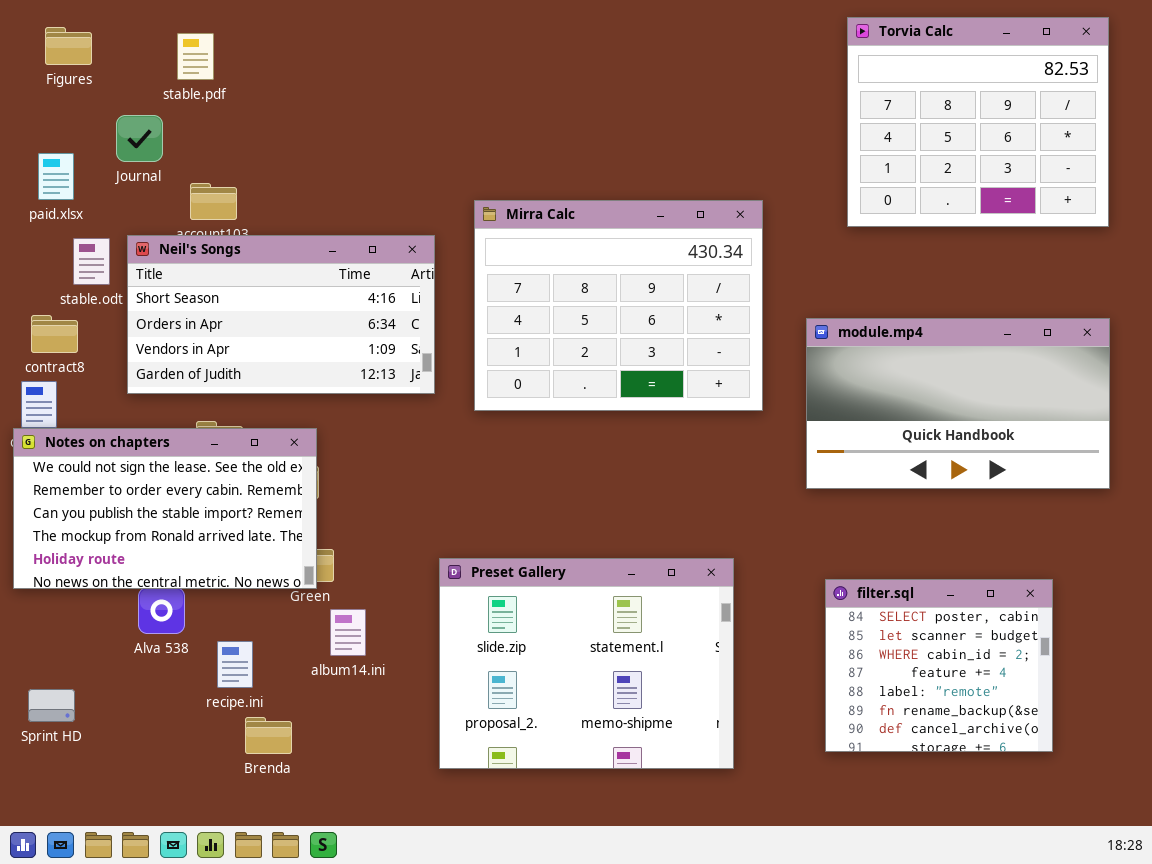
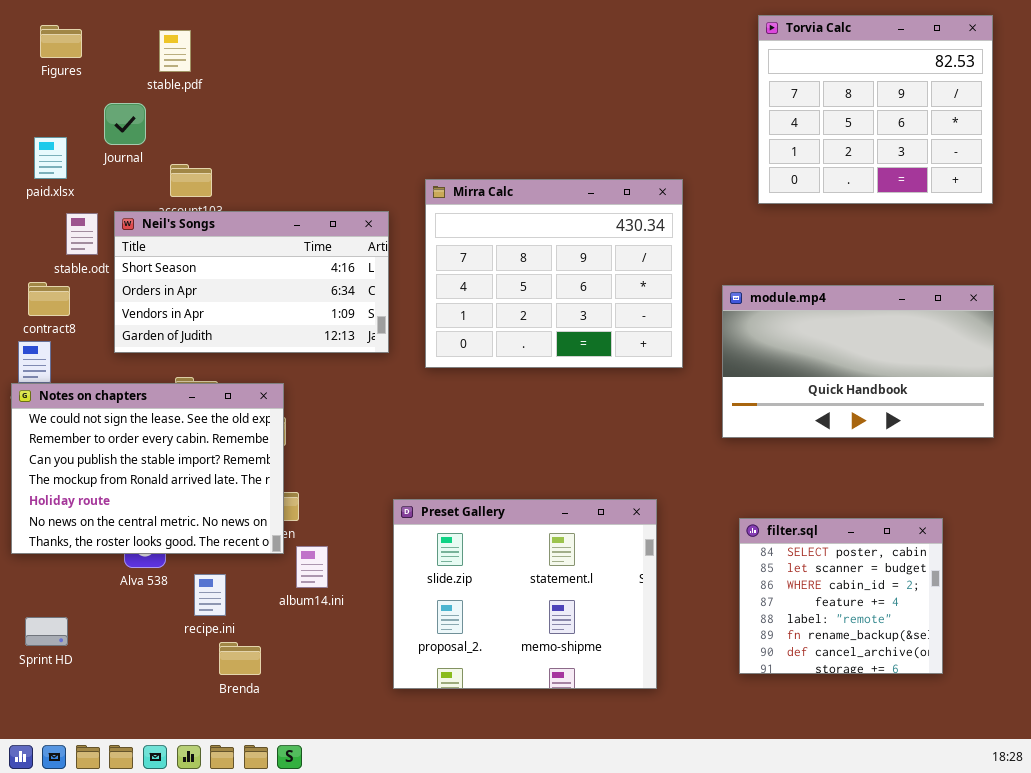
Notes on chapters: [13,428,317,589] -> [11,383,284,554], resized

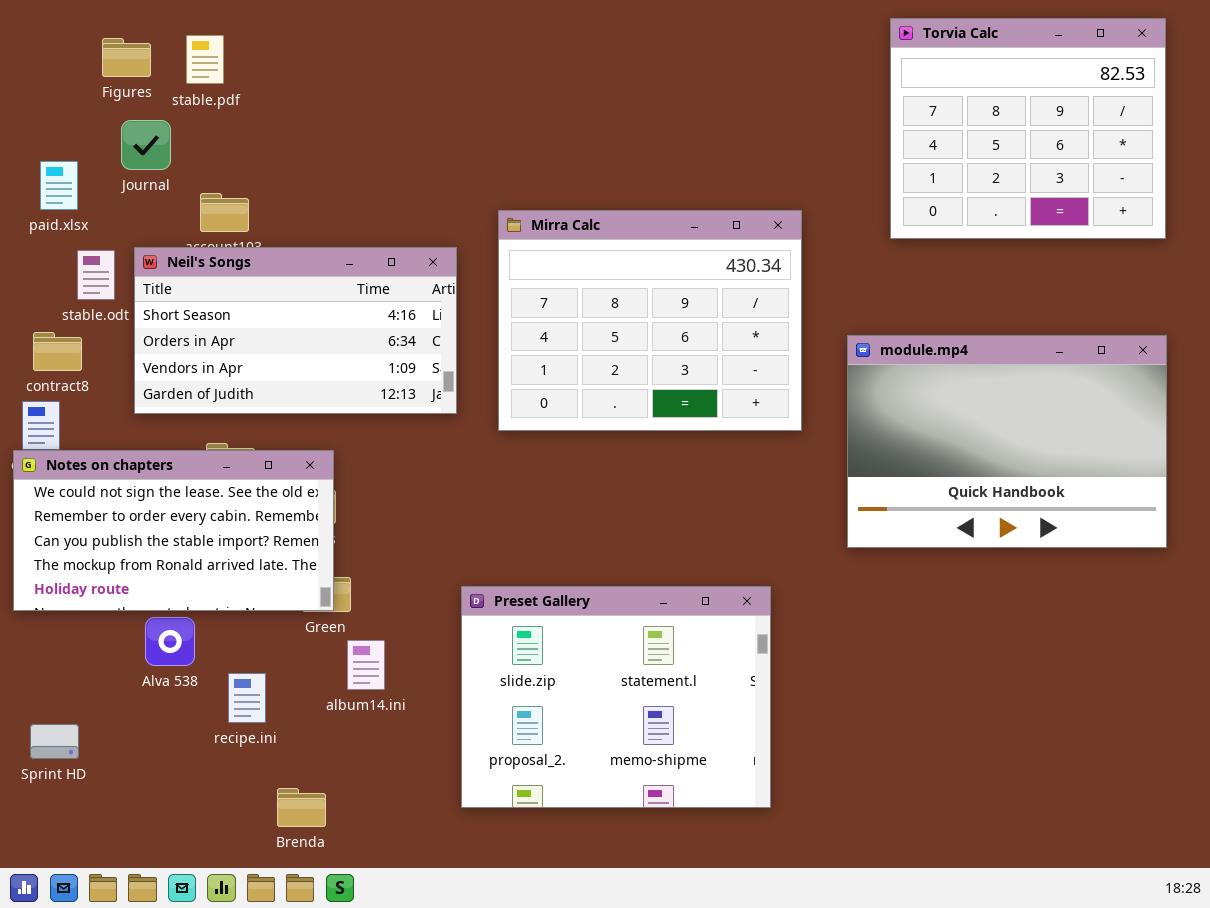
Figures: [40,25,82,58] -> [102,38,151,77], moved
module.mp4: [722,285,994,438] -> [847,335,1167,548], resized
Notes on chapters: [11,383,284,554] -> [13,450,334,611], resized
filter.sql: [739,518,943,674] -> none, closed
Brenda: [219,642,261,675] -> [277,788,326,827], moved

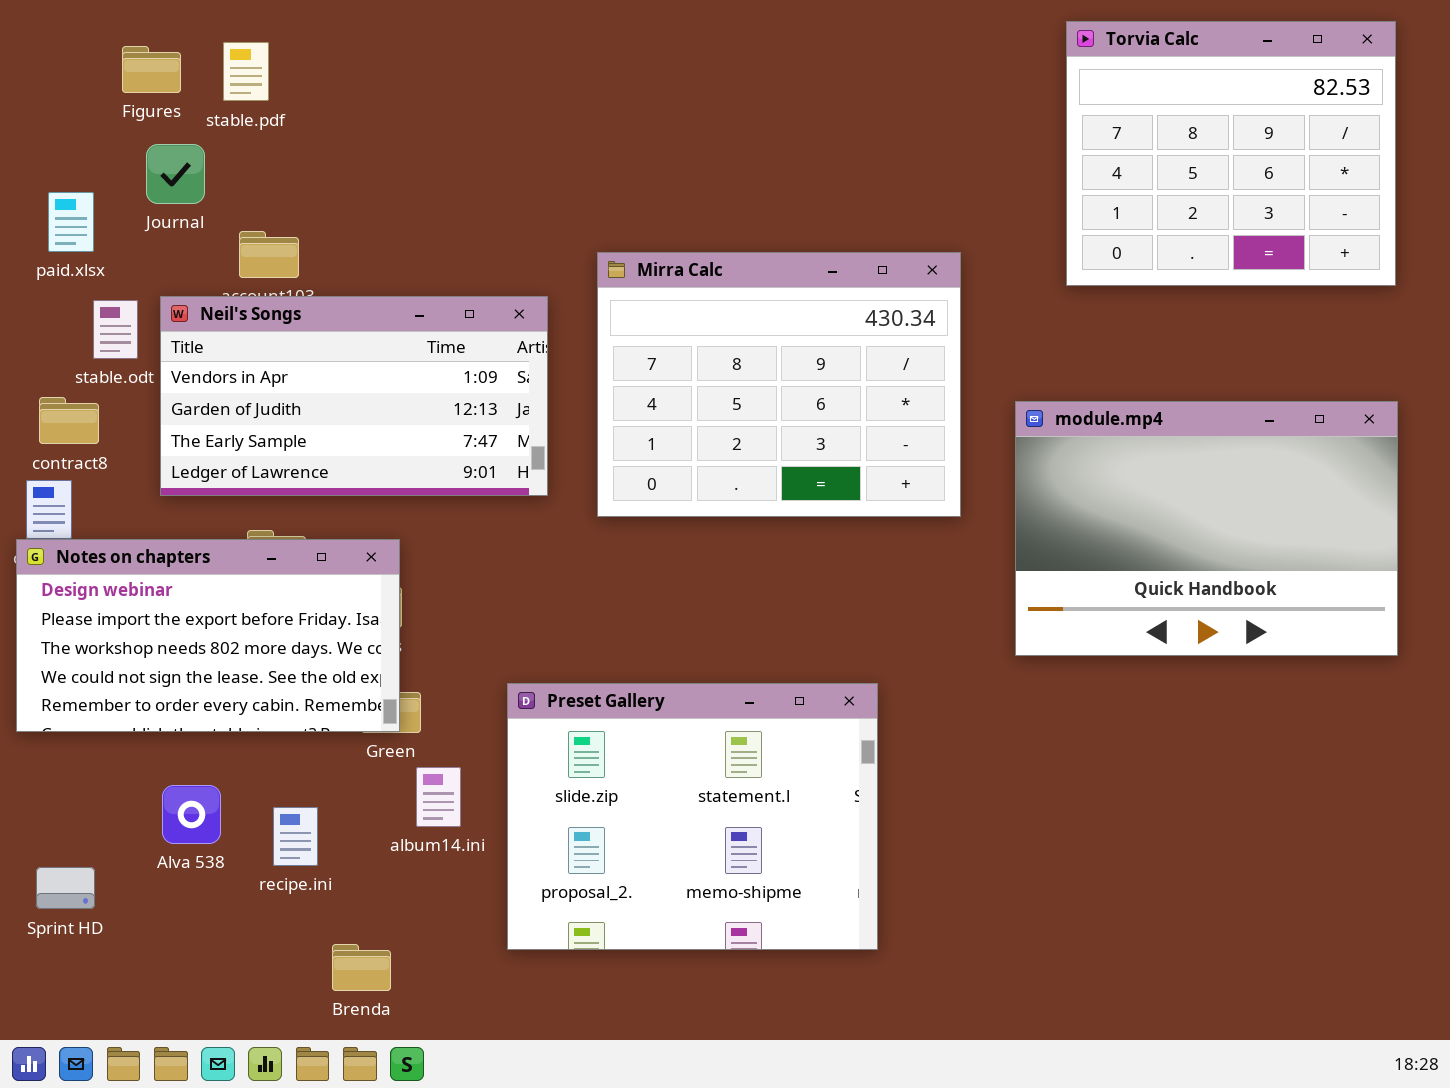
Neil's Songs: [134,247,457,414] -> [160,296,548,496], scrolled down 2 rows
Notes on chapters: [13,450,334,611] -> [16,539,400,732], scrolled up 3 rows
Preset Gallery: [461,586,771,808] -> [507,683,878,950], moved
Alva 538: [145,617,195,666] -> [162,785,221,844], moved

